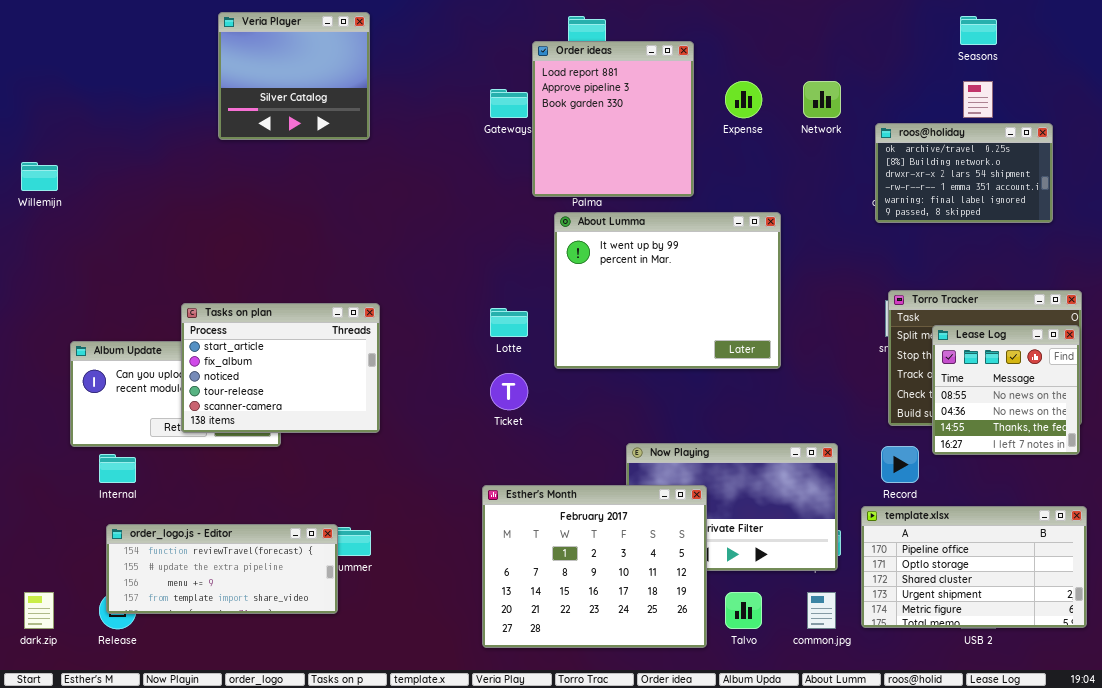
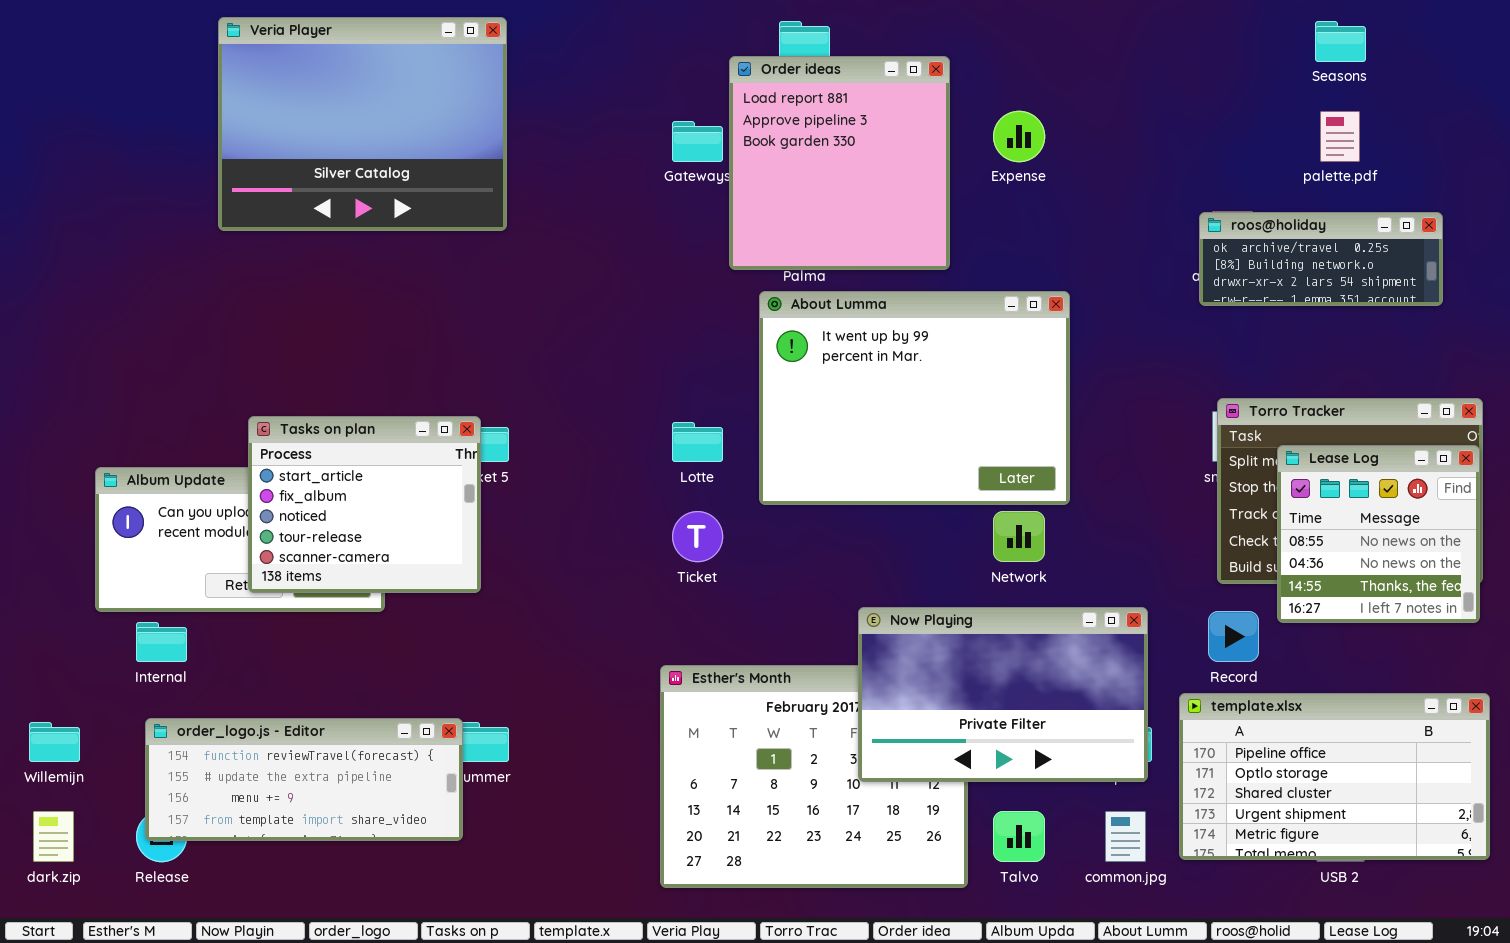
Veria Player: [218,12,370,140] -> [218,17,507,231], resized
Network: [803,81,841,118] -> [993,511,1045,562], moved
roos@holiday: [875,123,1053,223] -> [1199,212,1443,306], resized
Willemijn: [21,162,58,191] -> [29,722,80,762], moved
Tasks on plan: [181,303,380,433] -> [248,416,481,593], resized
Now Playing: [626,443,838,571] -> [858,607,1148,782], raised

